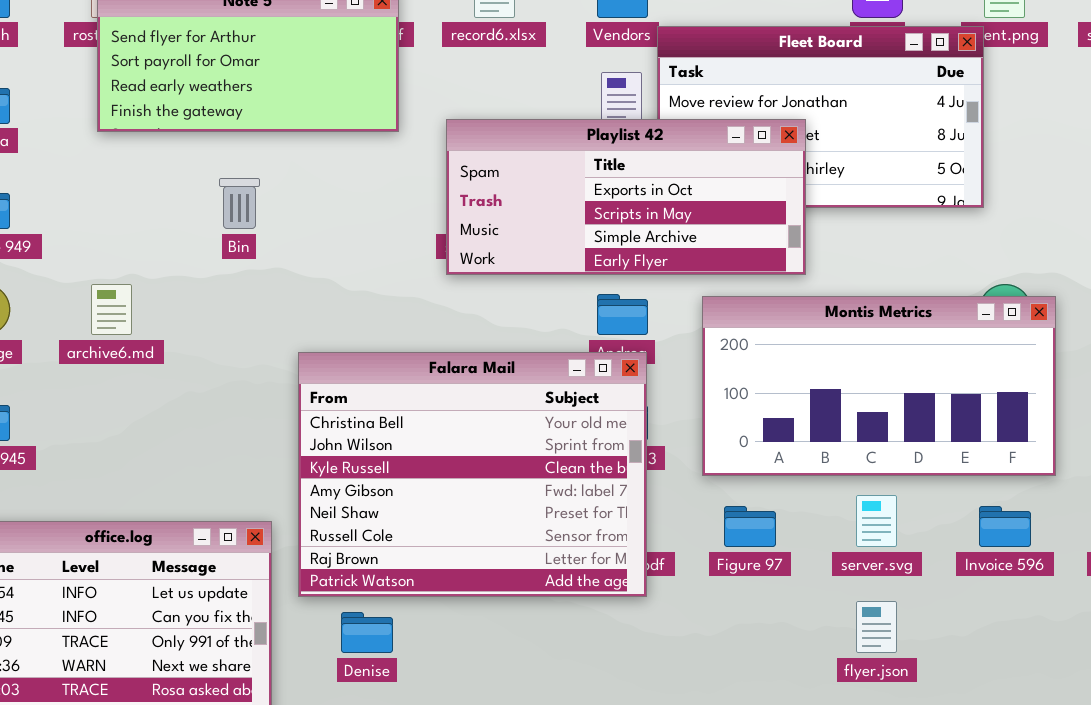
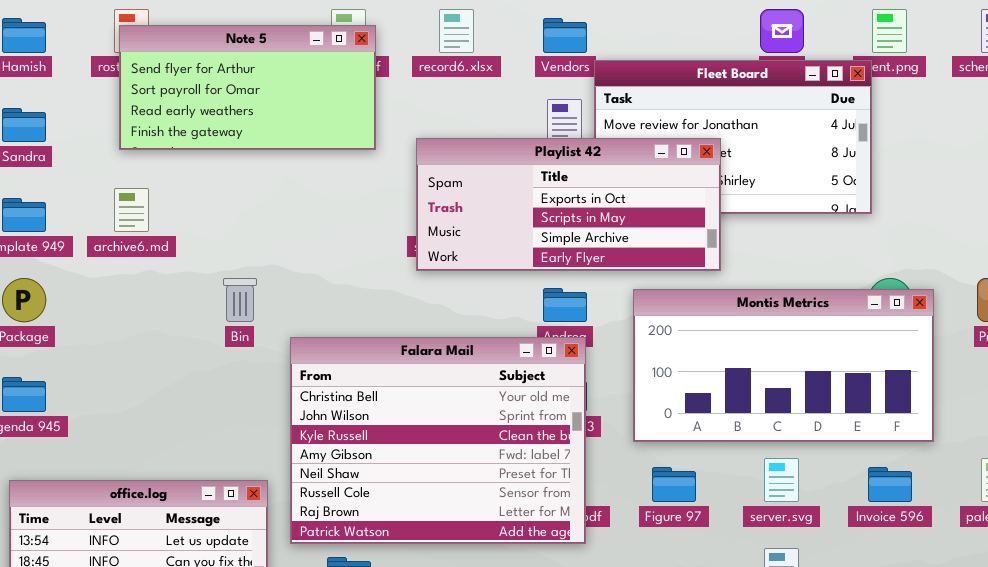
Bin: [219,178,260,229] -> [223,278,257,322], moved
archive6.md: [91,284,132,335] -> [114,188,149,232], moved

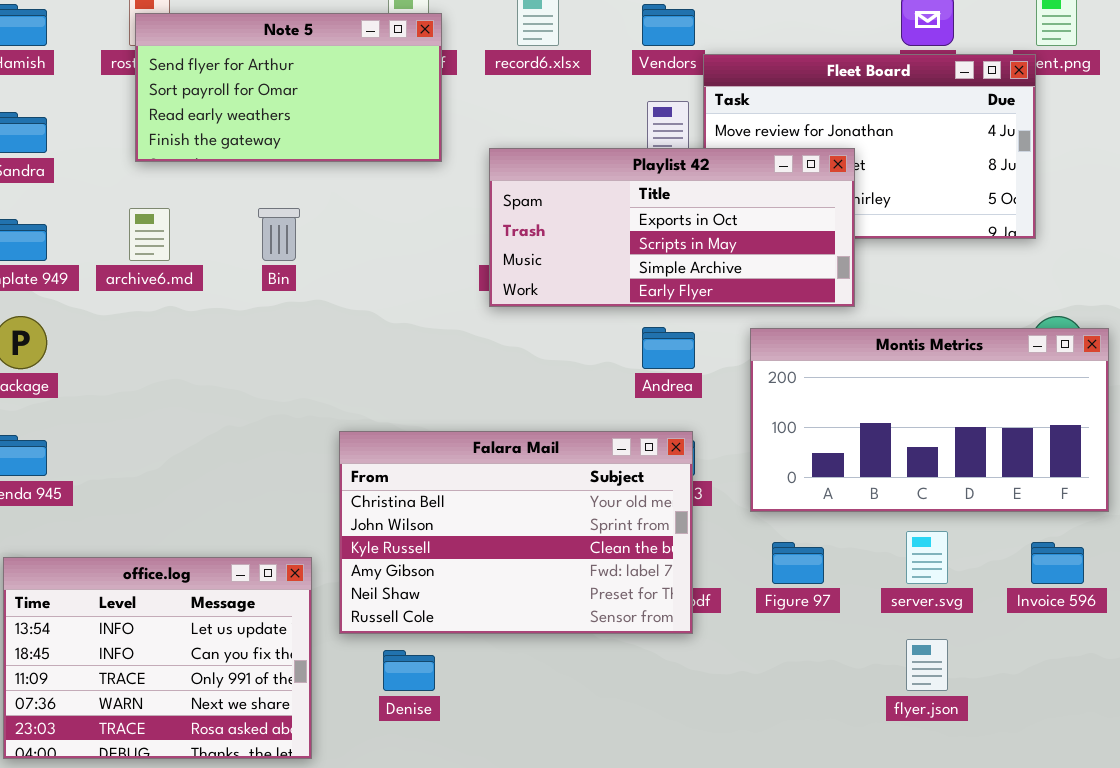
Bin: [223,278,257,322] -> [258,208,300,261], moved
Falara Mail: [290,337,586,544] -> [339,431,693,634], resized

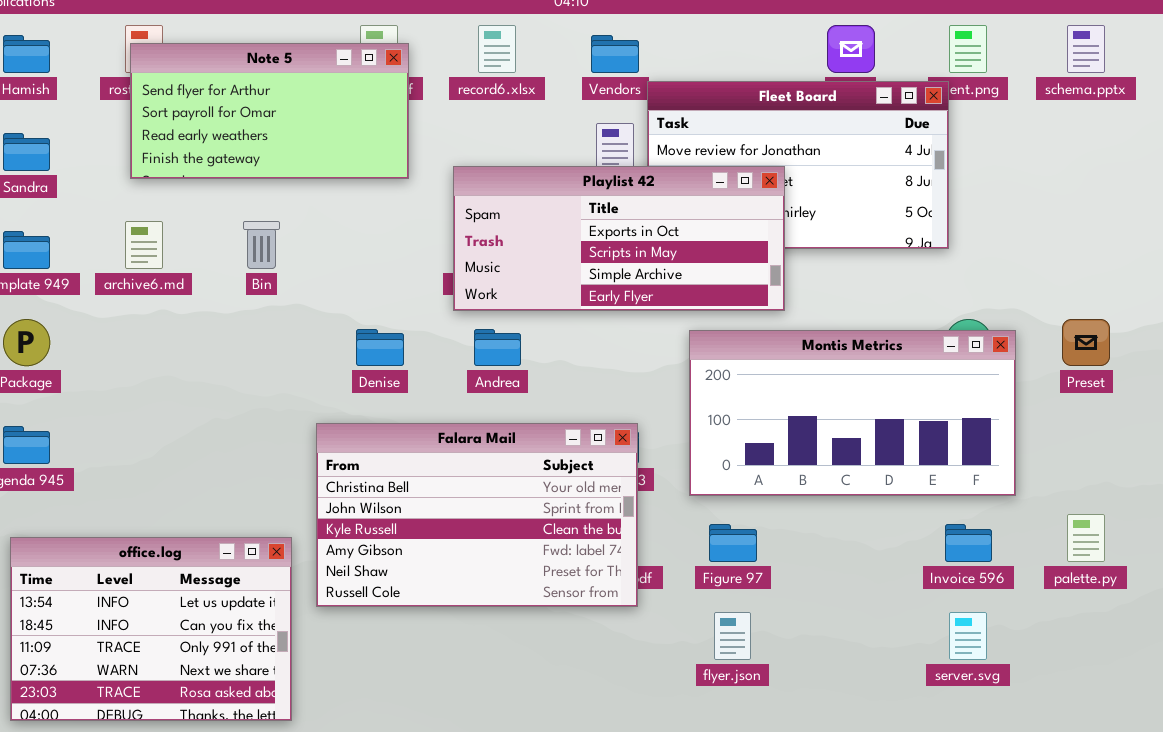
Andrea: [642,327,695,369] -> [474,329,521,366], moved
server.svg: [906,531,948,584] -> [949,612,987,660], moved
flyer.json: [906,639,948,691] -> [714,612,751,660], moved
Denise: [383,650,435,691] -> [356,329,404,366], moved

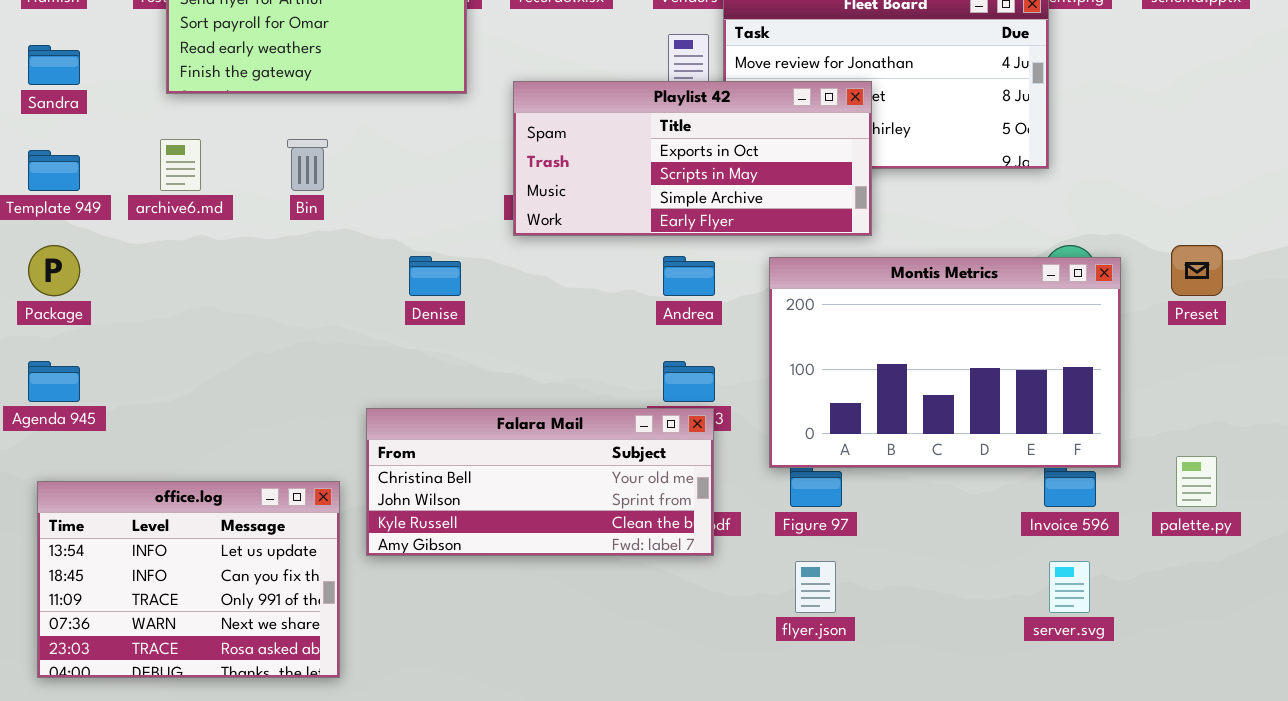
Andrea: [474,329,521,366] -> [663,256,715,296], moved
Montis Metrics: [689,330,1016,496] -> [769,257,1121,468], resized
Falara Mail: [316,423,638,607] -> [366,408,714,556], resized

